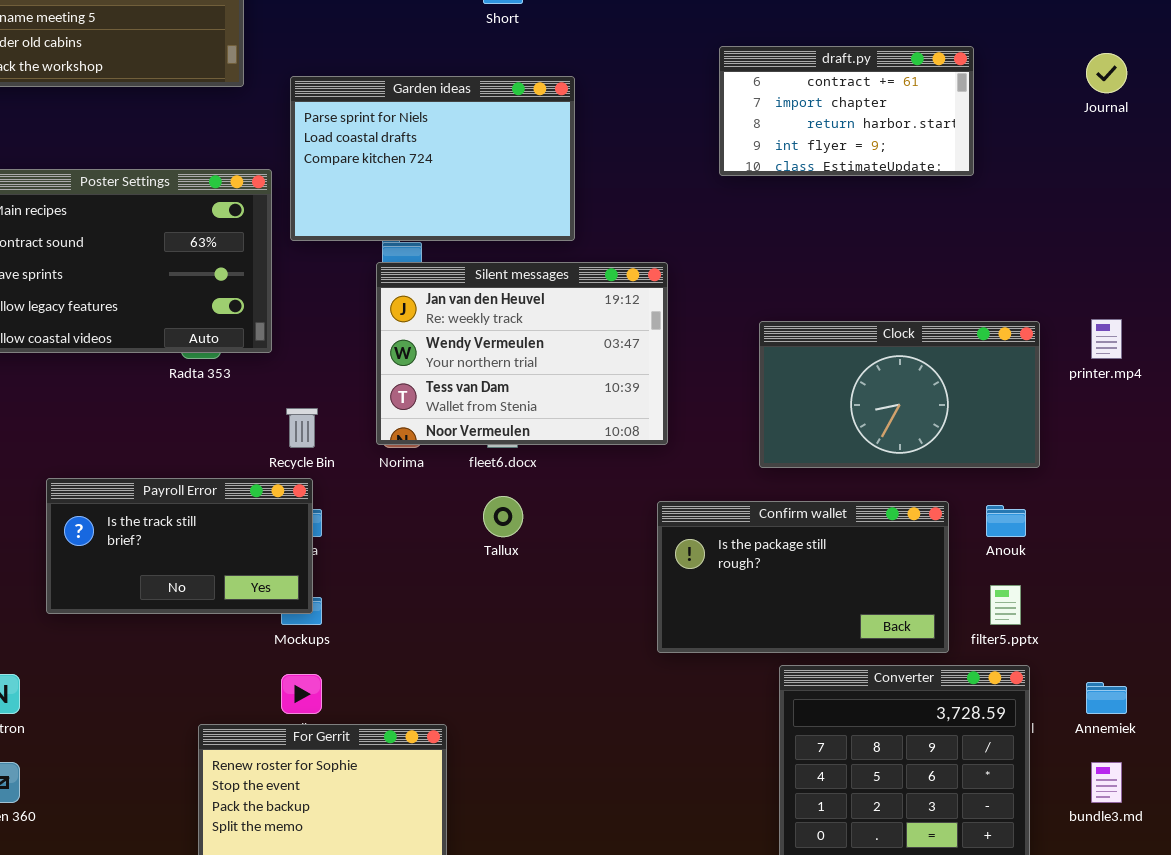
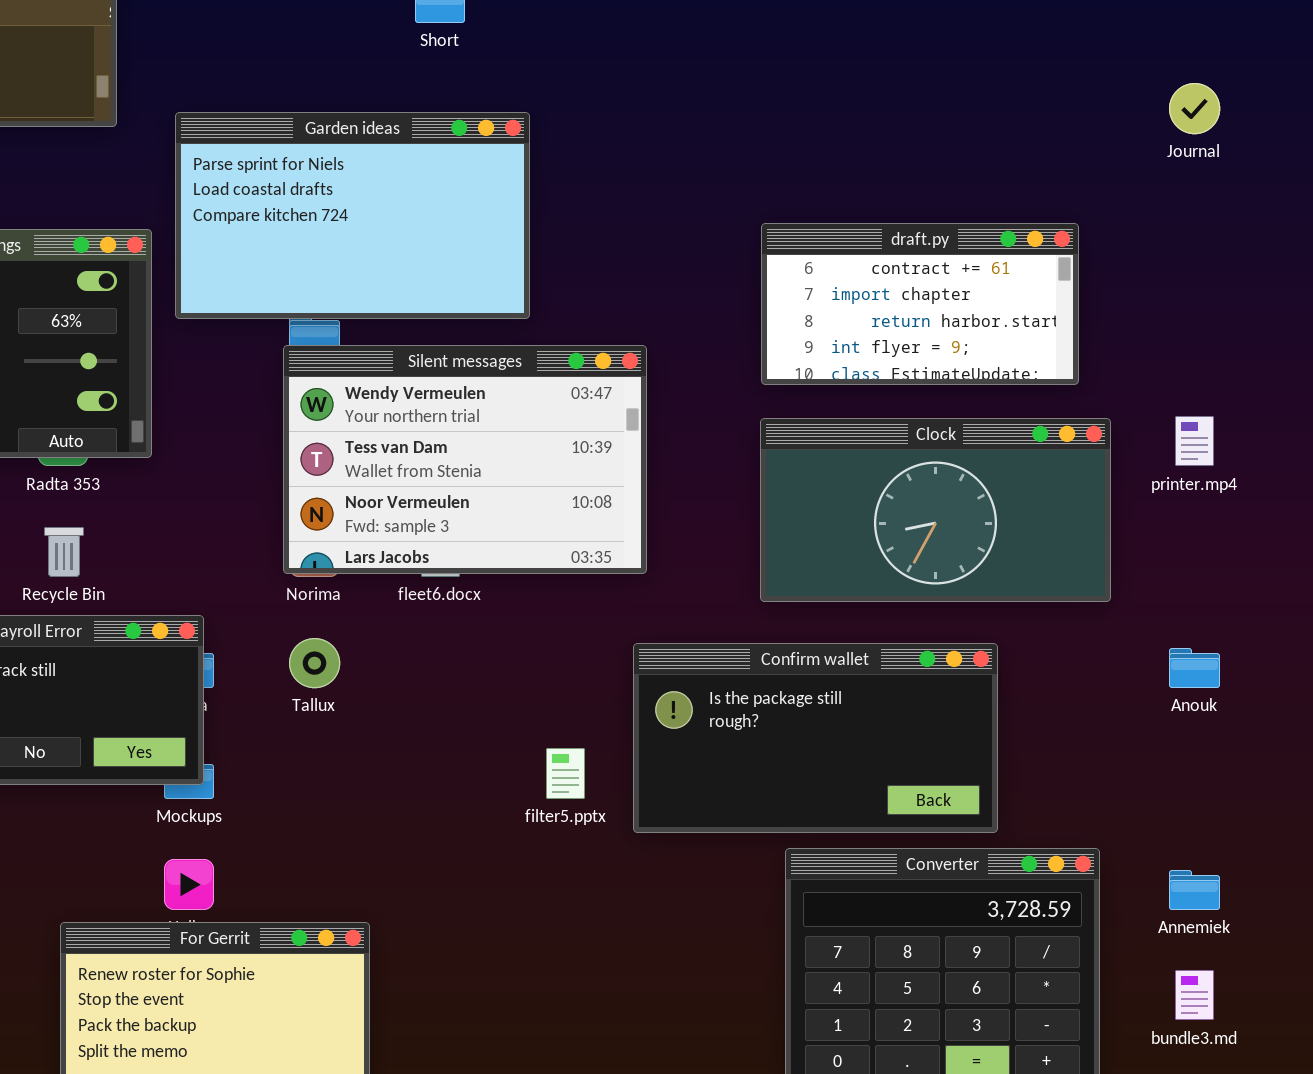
draft.py: [719,46,974,176] -> [761,223,1079,385], moved
Silent messages: [376,262,668,445] -> [283,345,647,574], scrolled down 1 row
Recycle Bin: [286,408,318,448] -> [44,527,84,577], moved
Tallux: [483,496,523,537] -> [289,638,340,688], moved
Anouk: [986,505,1026,537] -> [1169,648,1220,688], moved
filter5.pptx: [990,585,1021,625] -> [546,748,585,799], moved

